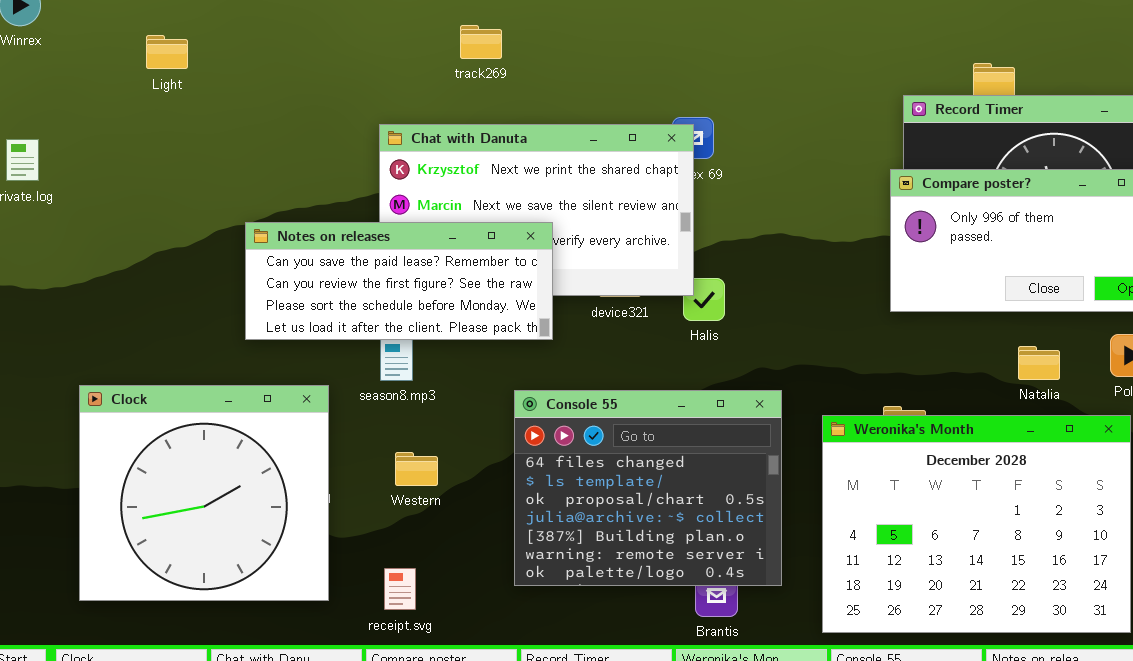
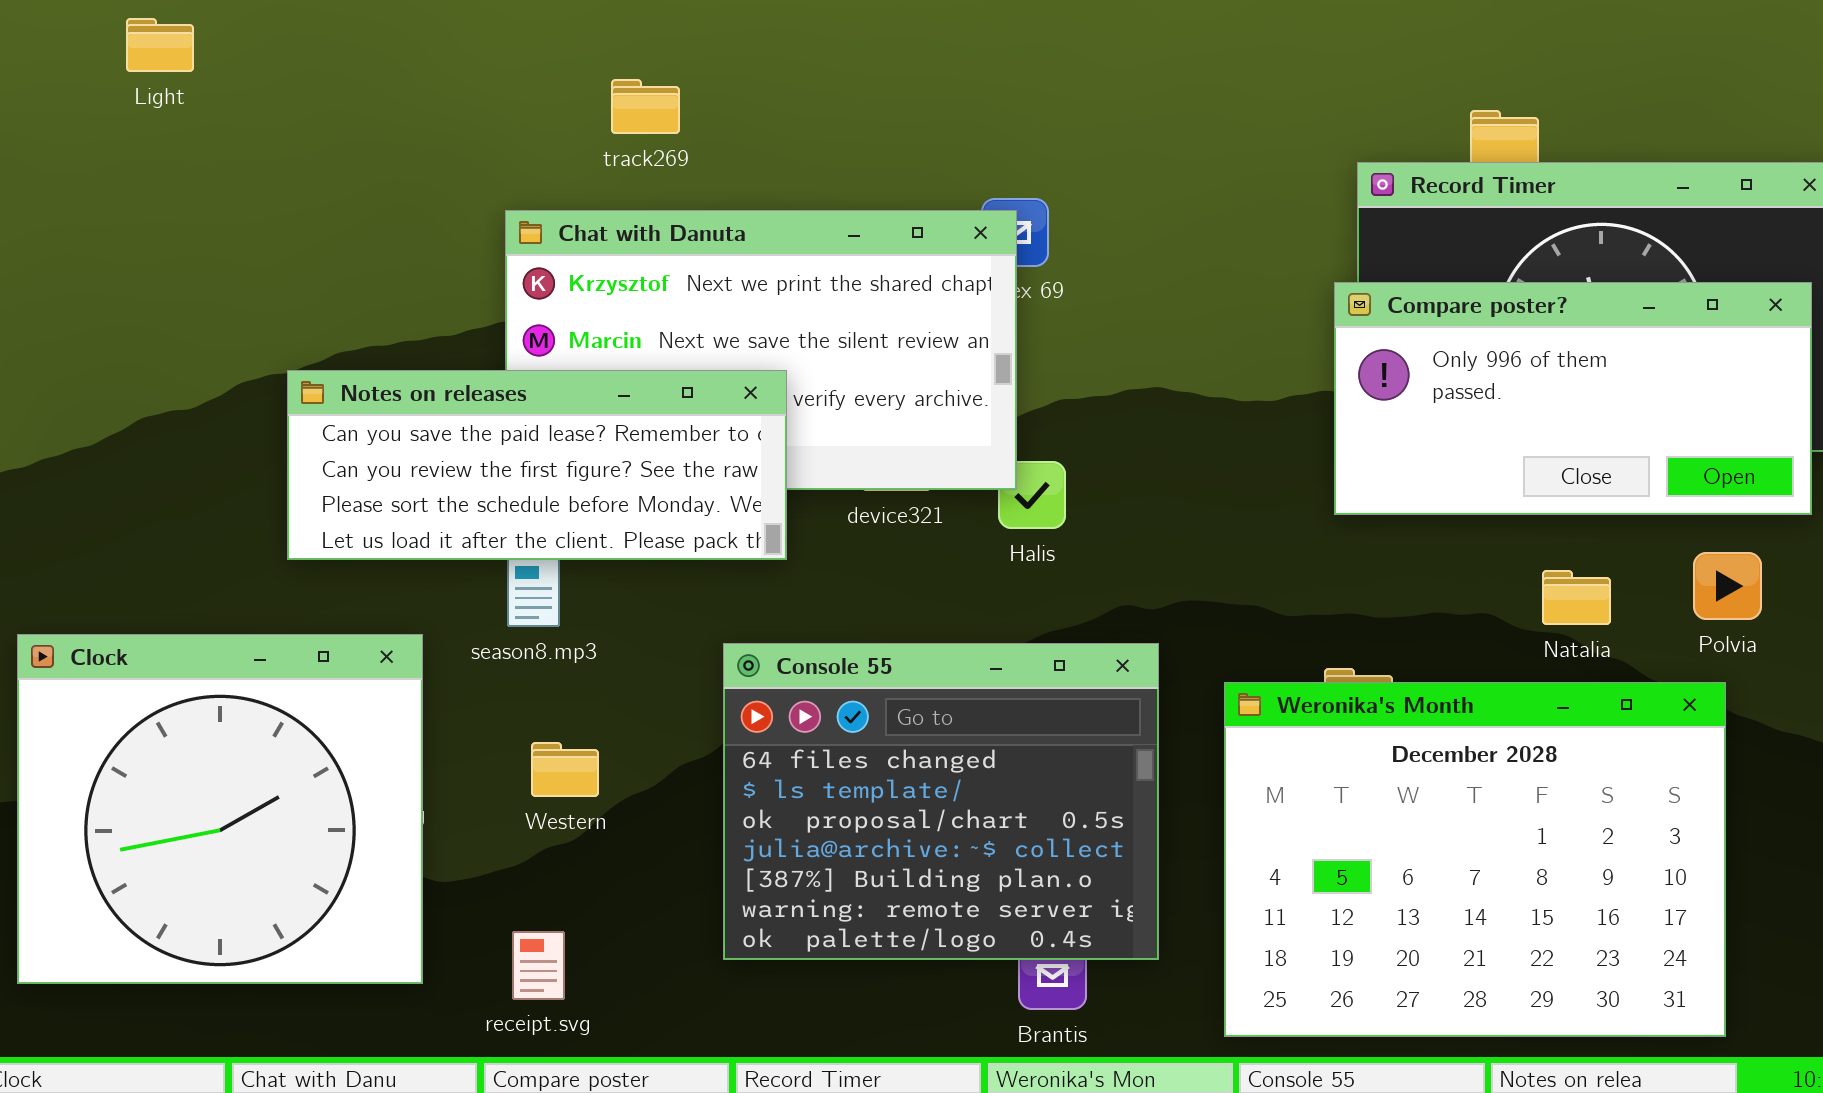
track269: [460,25,502,59] -> [611,79,680,134], moved
Light: [146,35,188,69] -> [126,18,194,72], moved

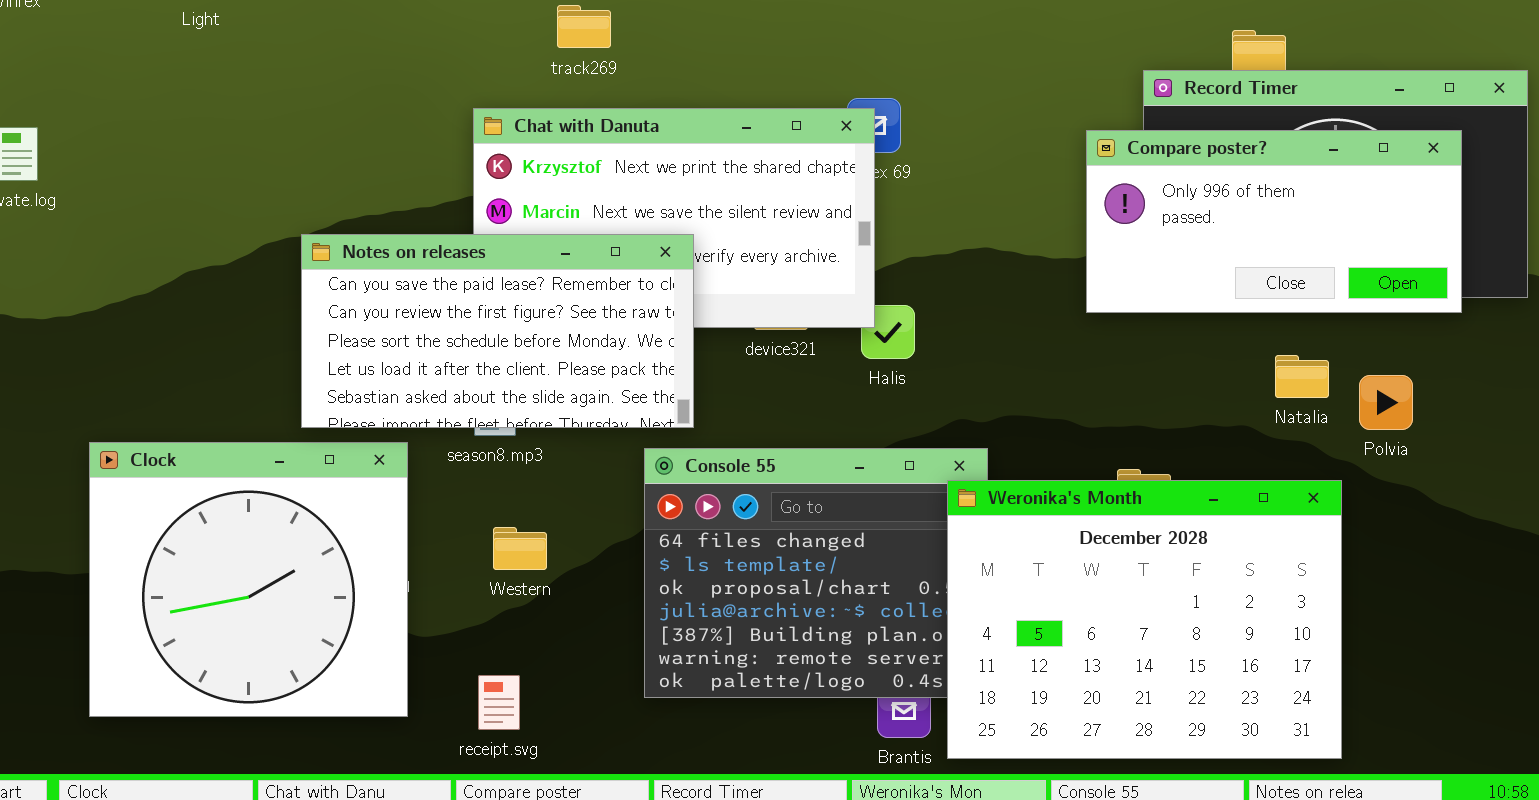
Compare poster?: [1334,282,1812,515] -> [1086,130,1462,313], moved
Notes on releases: [287,370,787,560] -> [301,234,694,428], resized
Polvia: [1693,552,1762,620] -> [1359,375,1413,430], moved
Natalia: [1542,570,1611,625] -> [1275,355,1329,398], moved
Weronika's Month: [1224,682,1726,1037] -> [947,480,1342,759], moved

